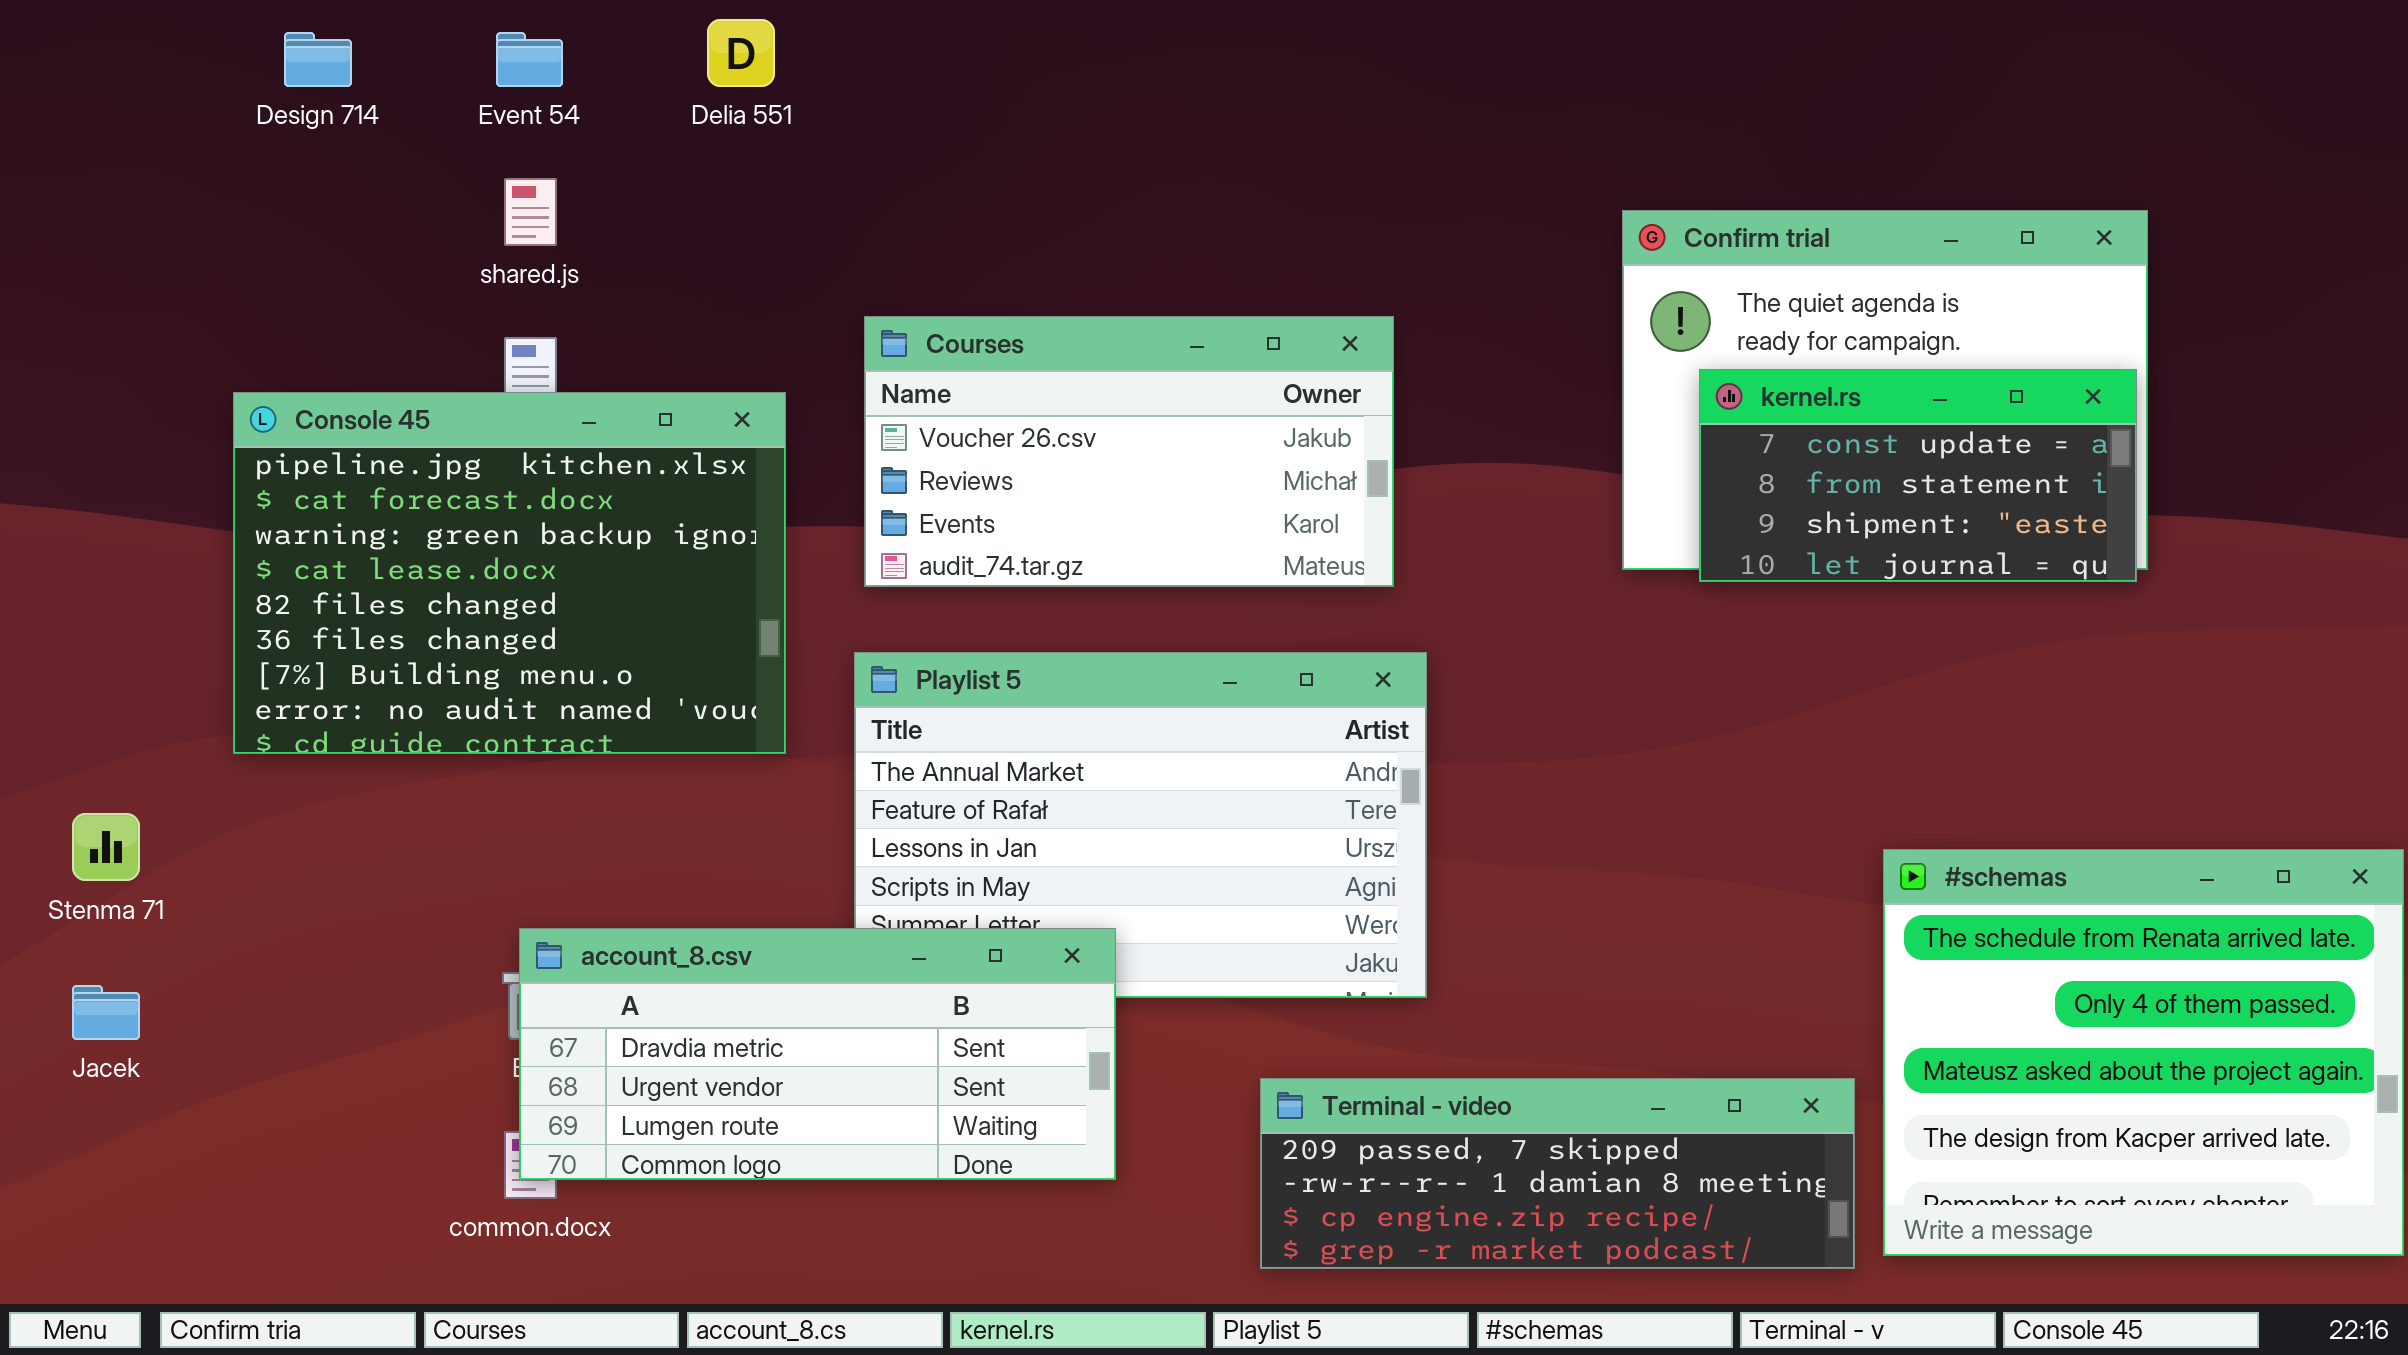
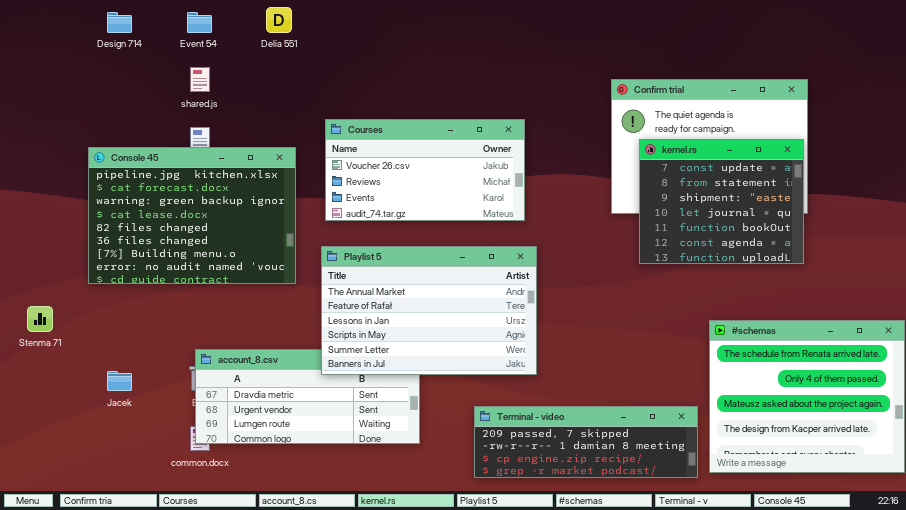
kernel.rs: [1699,369,2137,582] -> [639,139,804,264], resized
Playlist 5: [854,652,1427,998] -> [321,246,537,375], raised
Jacek: [72,985,140,1040] -> [107,371,132,391], moved

